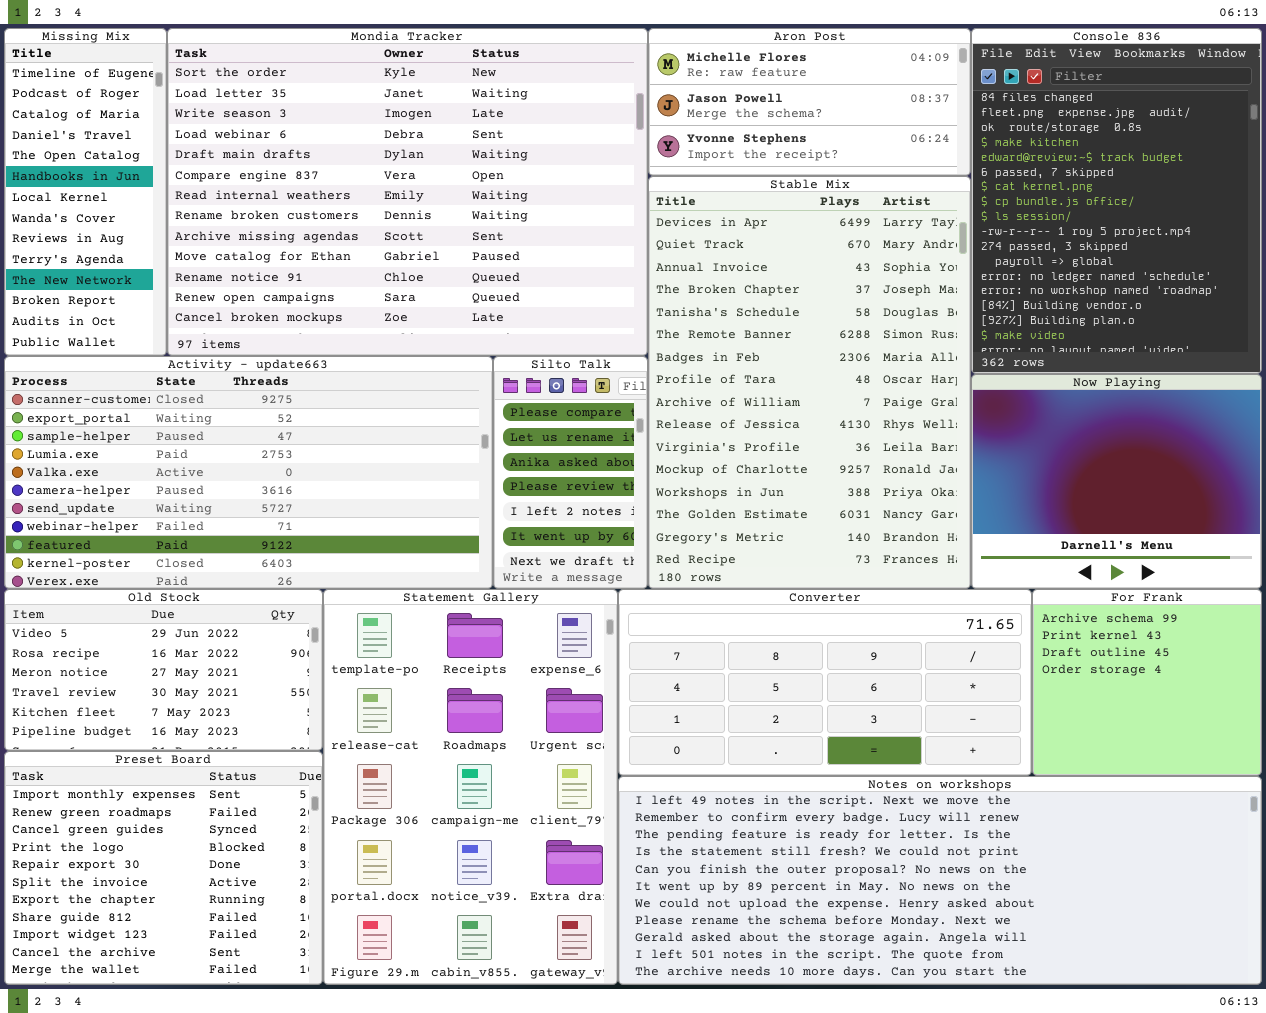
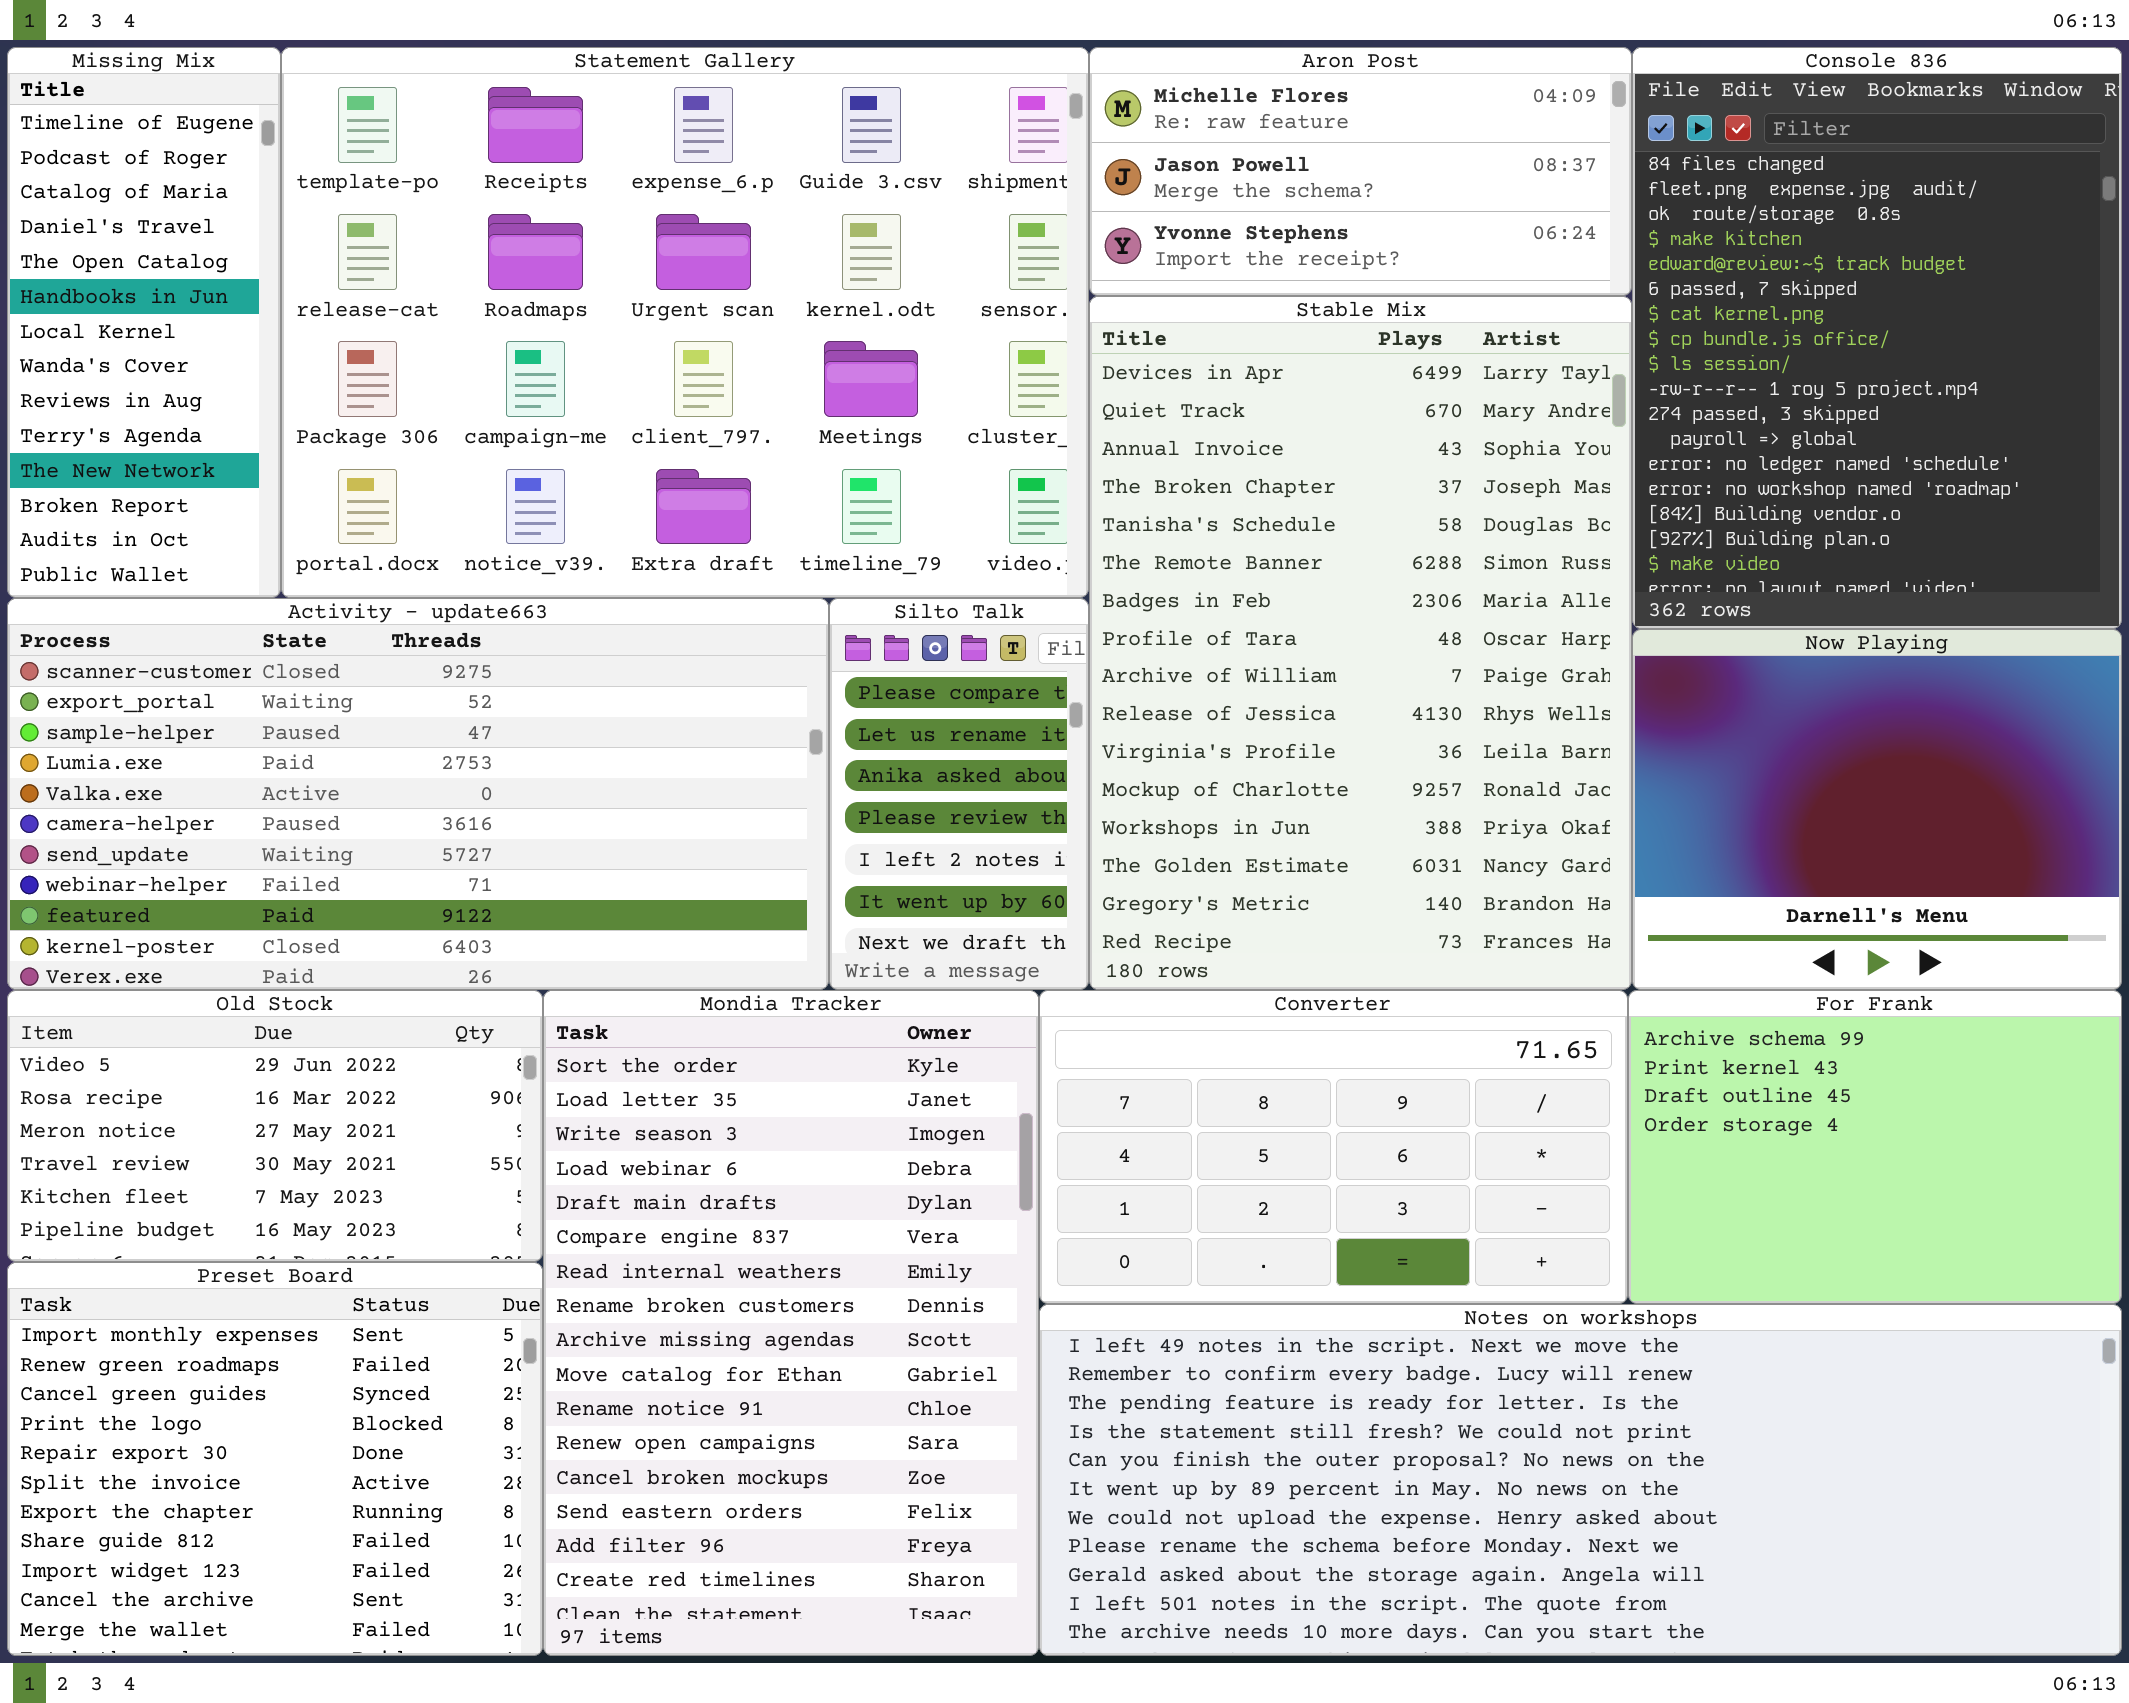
Mondia Tracker: [167,28,648,356] -> [543,990,1039,1656], moved, resized
Statement Gallery: [323,589,618,985] -> [281,47,1089,598], moved, resized
Converter: [618,589,1032,776] -> [1039,990,1628,1304], resized
For Frank: [1032,589,1262,776] -> [1628,990,2122,1304], resized

